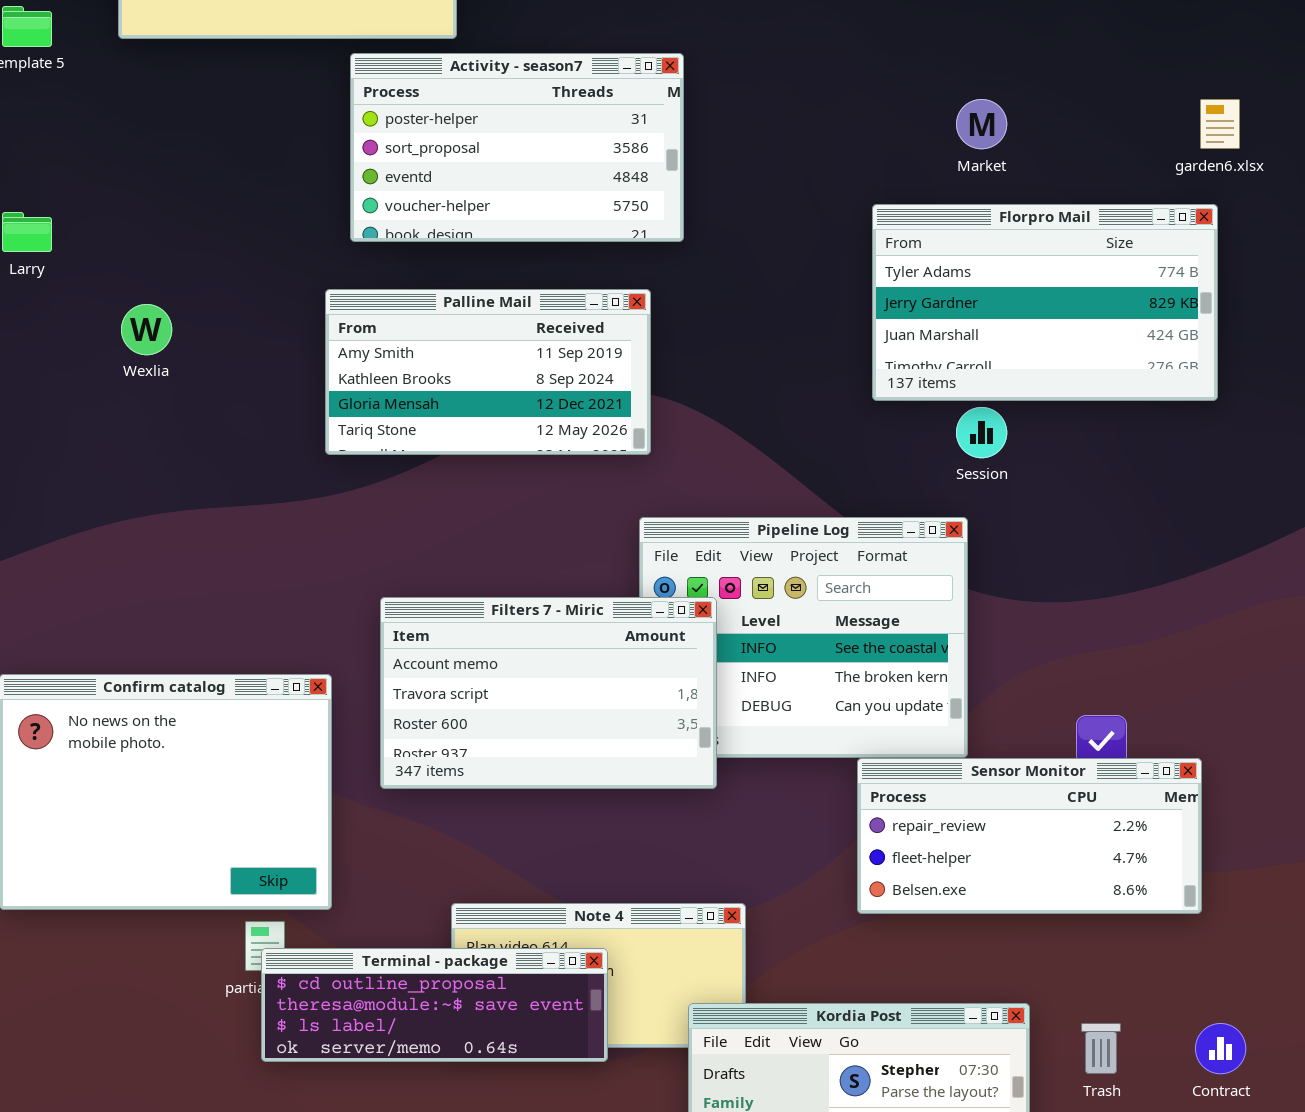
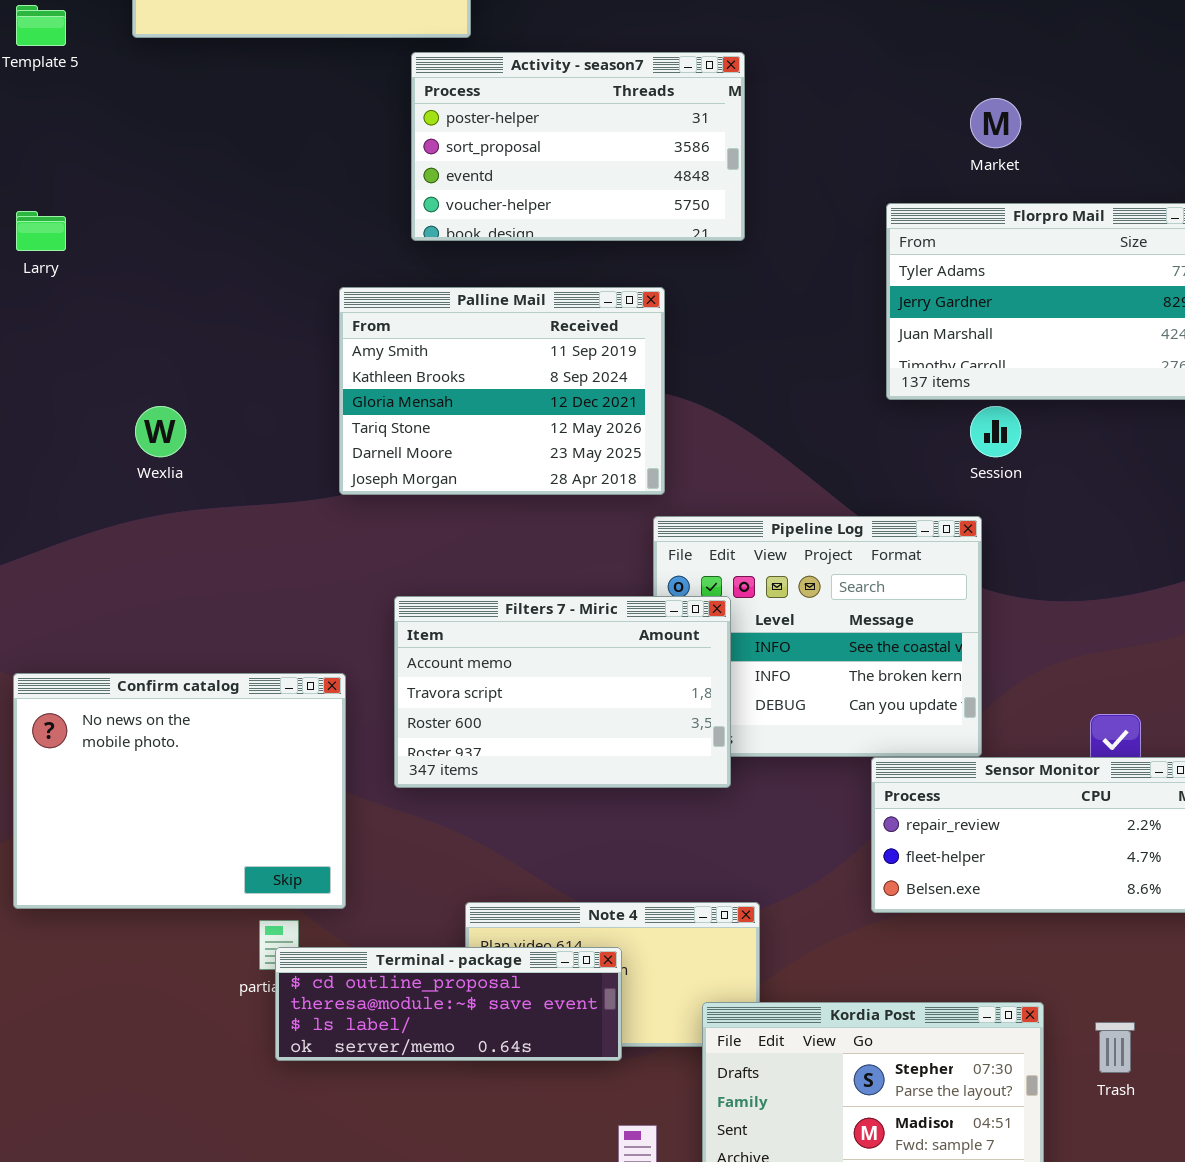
Activity - season7: [350,53,684,242] -> [411,52,745,241], moved
Palline Mail: [325,289,651,455] -> [339,287,665,495], resized
Wexlia: [121,304,172,355] -> [135,406,186,457], moved

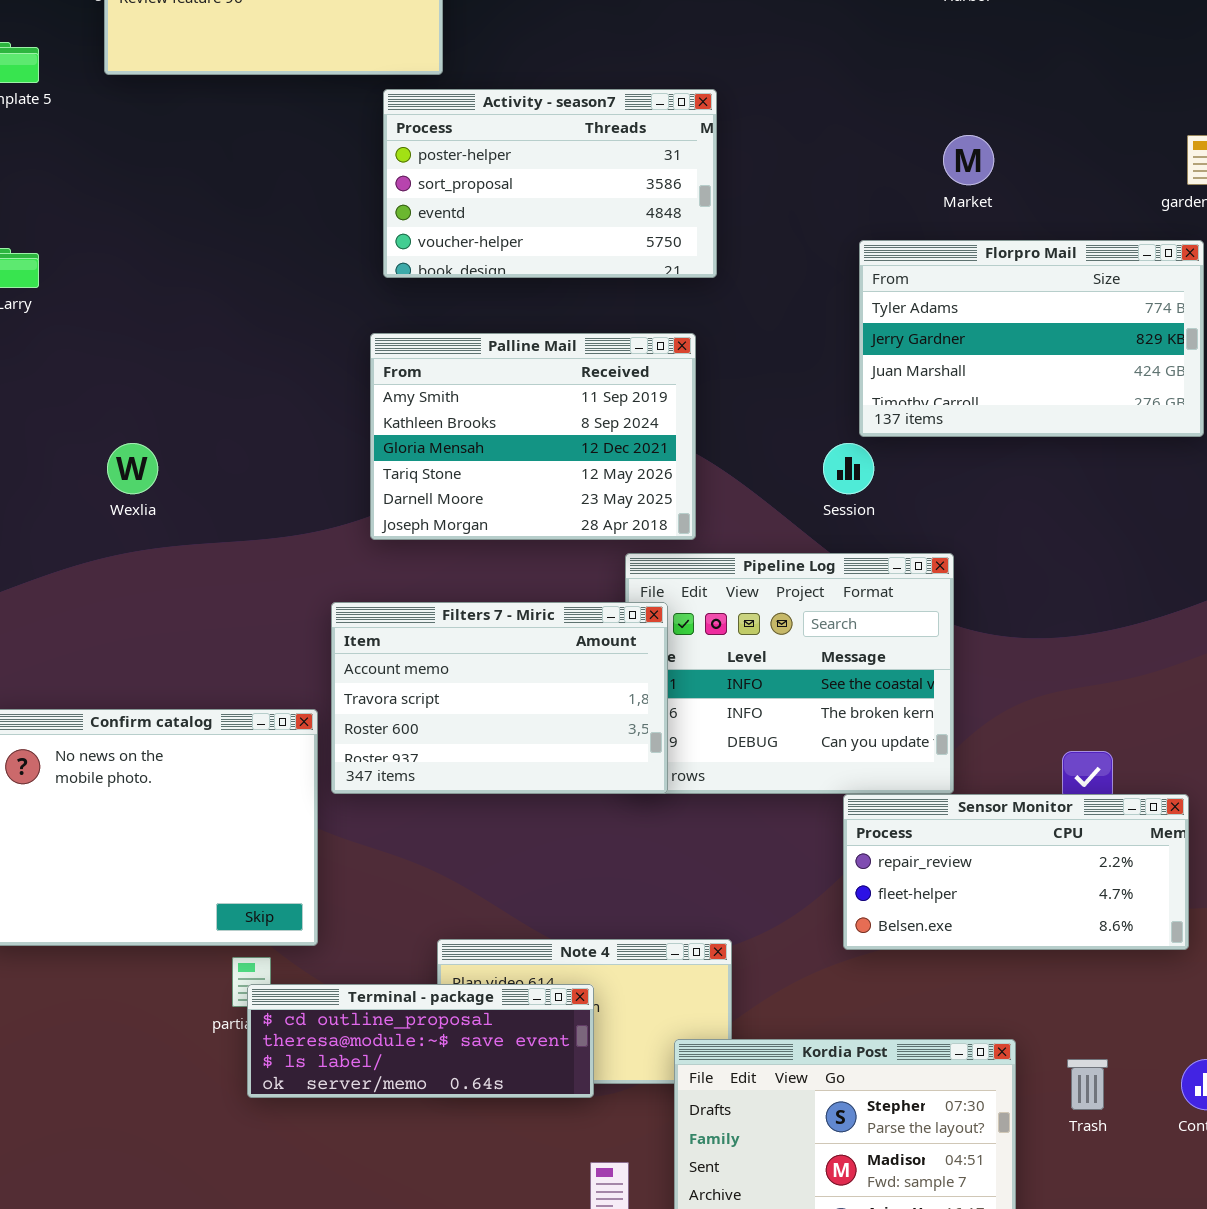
Palline Mail: [339,287,665,495] -> [370,333,696,540], moved
Session: [970,406,1021,457] -> [823,443,874,494], moved
Filters 7 - Miric: [394,596,731,788] -> [331,602,668,794], moved

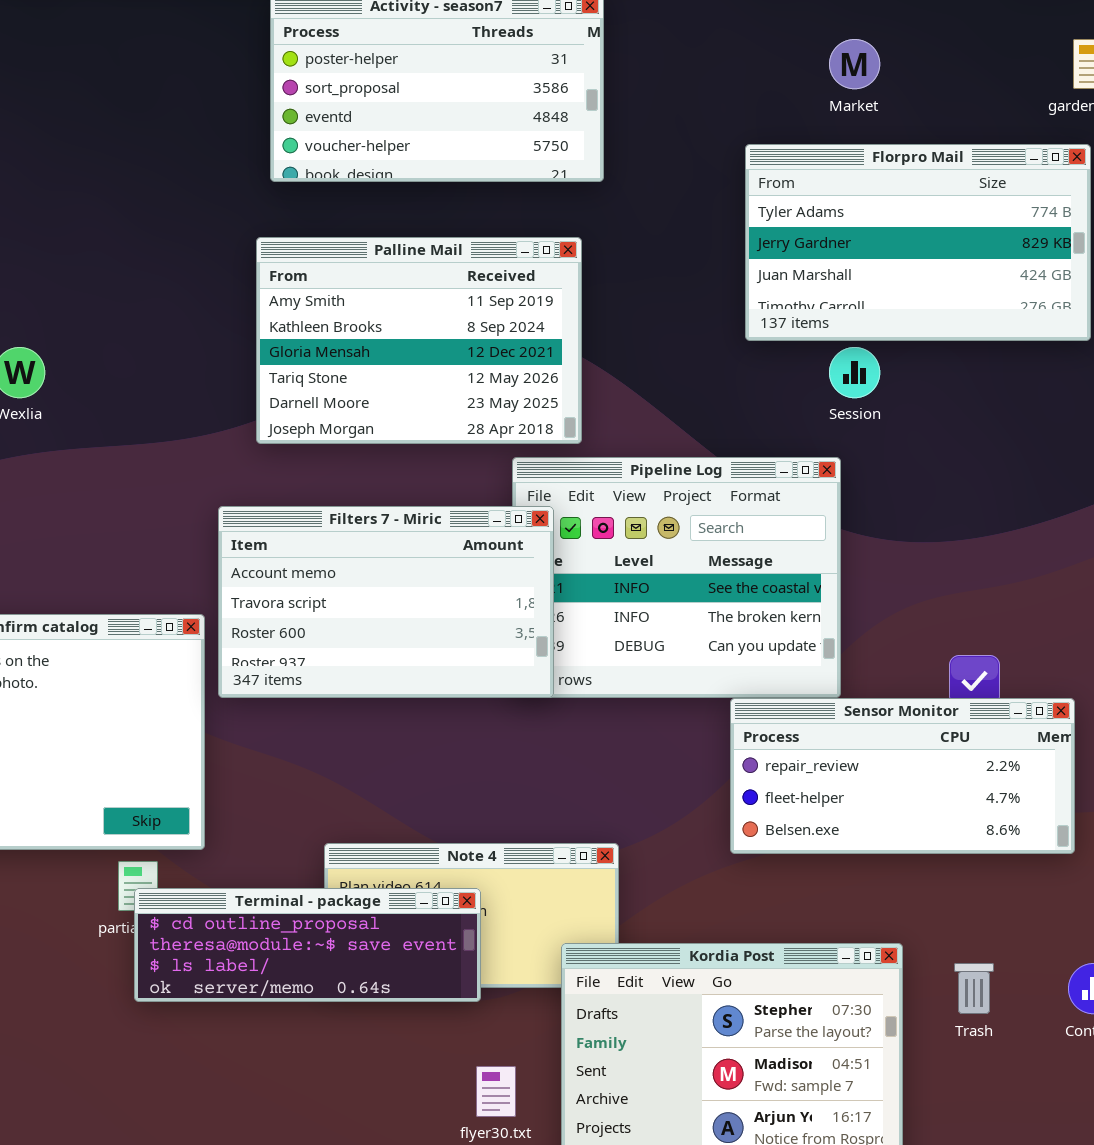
Session: [823,443,874,494] -> [829,347,880,398], moved

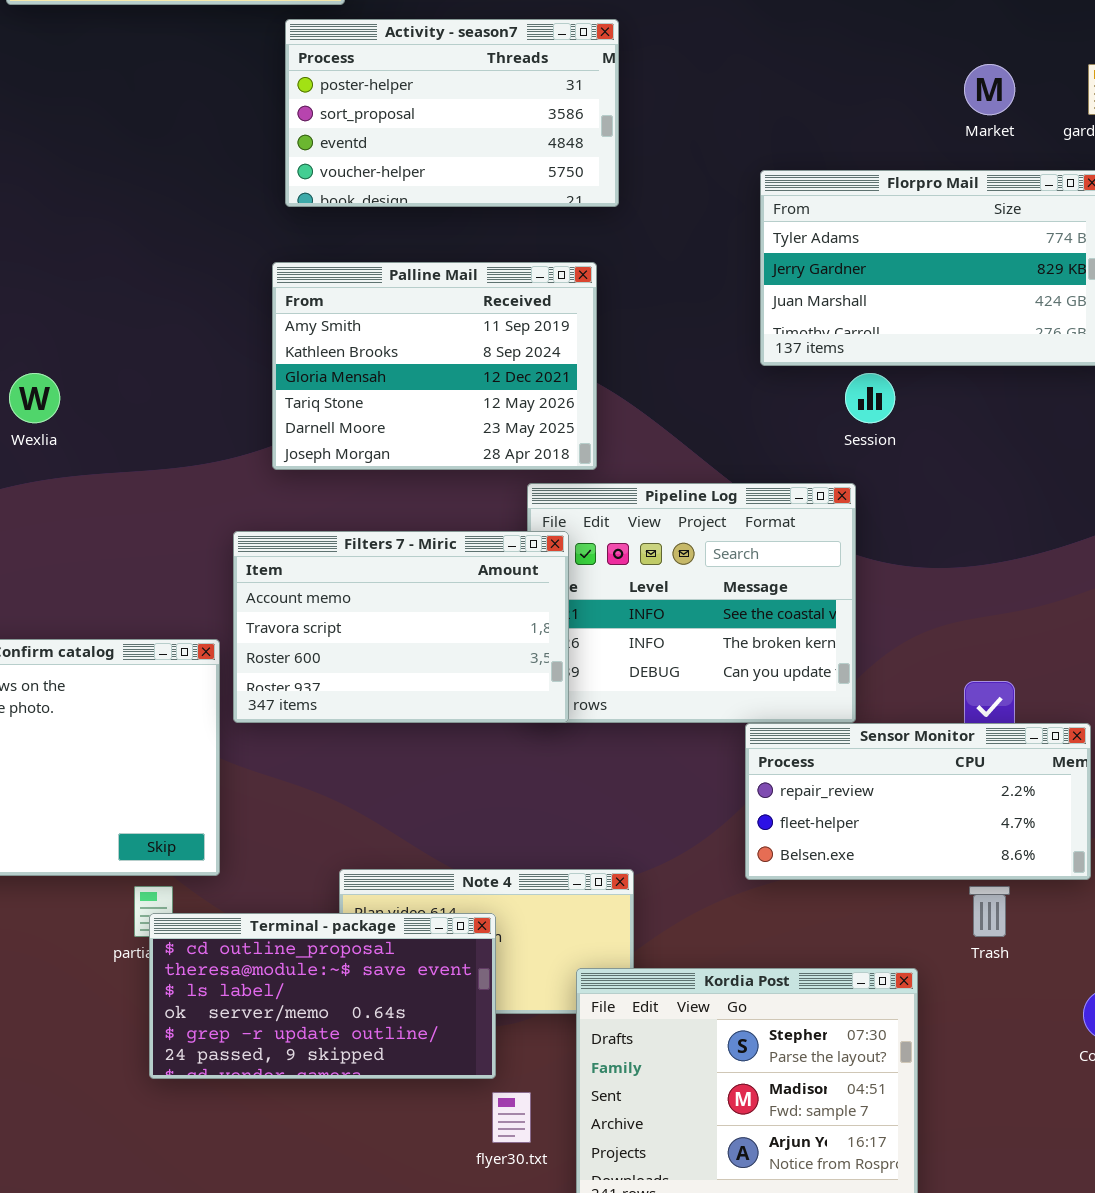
Market: [829,39,880,89] -> [964,64,1015,115], moved
Terminal - package: [134,888,481,1002] -> [149,913,496,1079], resized
Trash: [954,963,994,1014] -> [969,886,1010,937], moved

